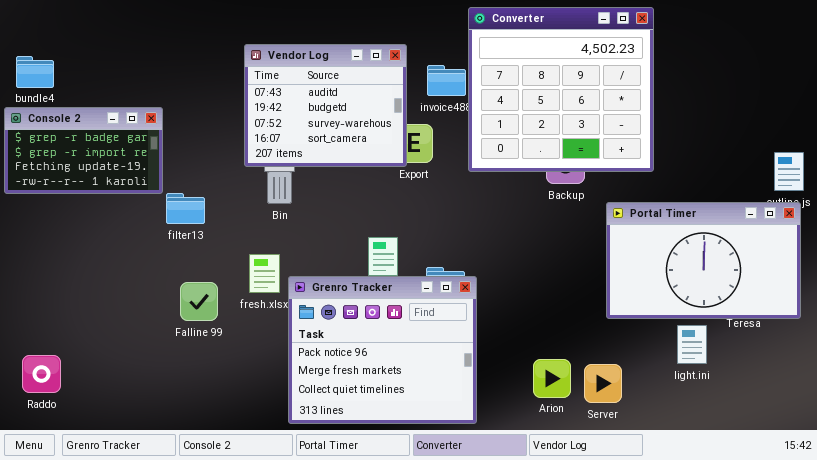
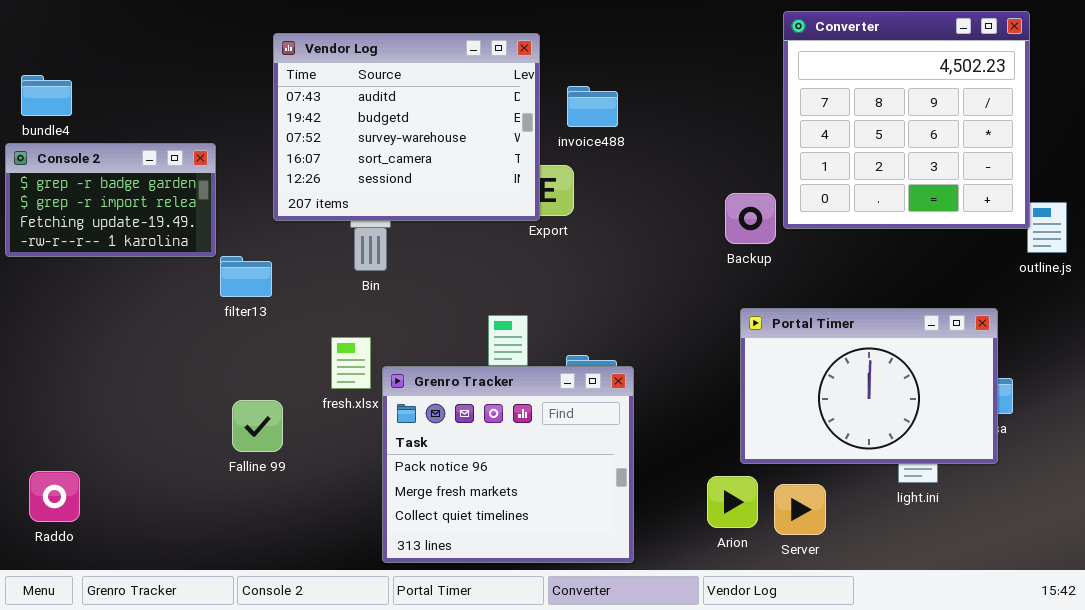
Converter: [468,7,654,172] -> [783,11,1030,229], moved
Vendor Log: [244,44,407,167] -> [273,33,540,221], resized
Portal Timer: [606,202,801,319] -> [740,308,998,464], moved
Falline 99: [180,282,218,321] -> [232,400,283,452], moved

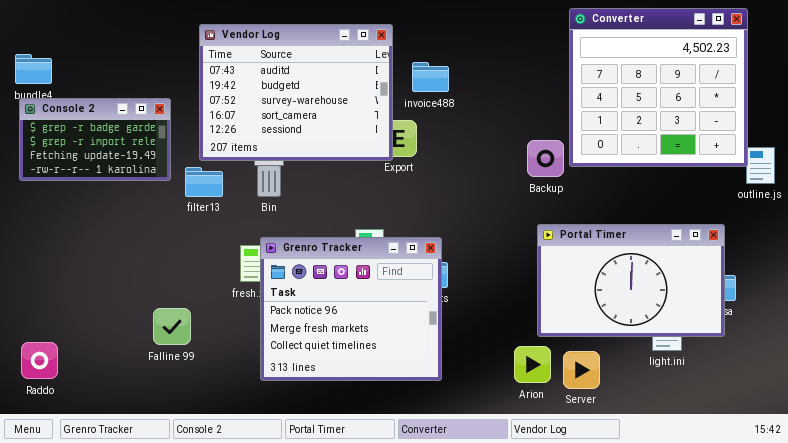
Console 2: [5,143,216,257] -> [19,98,171,181], moved
filter13: [220,256,272,297] -> [185,167,223,197], moved
Grenro Tracker: [382,366,634,563] -> [260,237,442,381], moved
Falline 99: [232,400,283,452] -> [153,308,191,345], moved

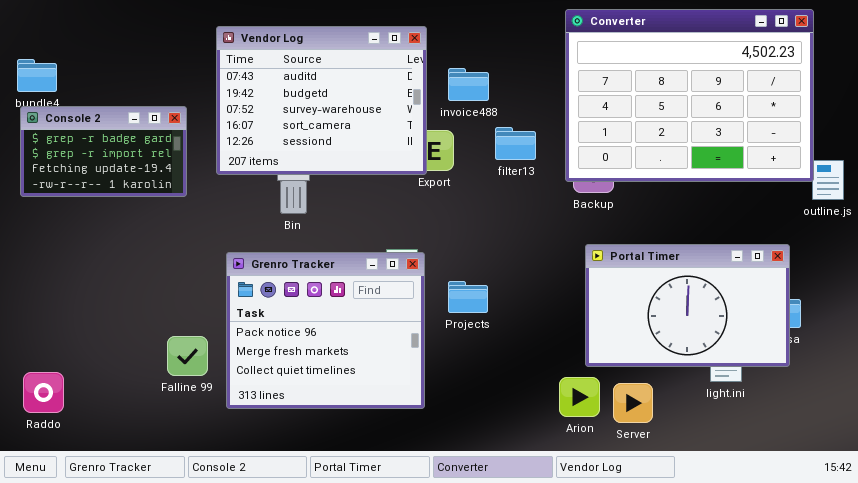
Converter: [569,8,748,167] -> [565,9,814,182], resized
filter13: [185,167,223,197] -> [495,127,536,160], moved
Grenro Tracker: [260,237,442,381] -> [226,252,425,409], moved

